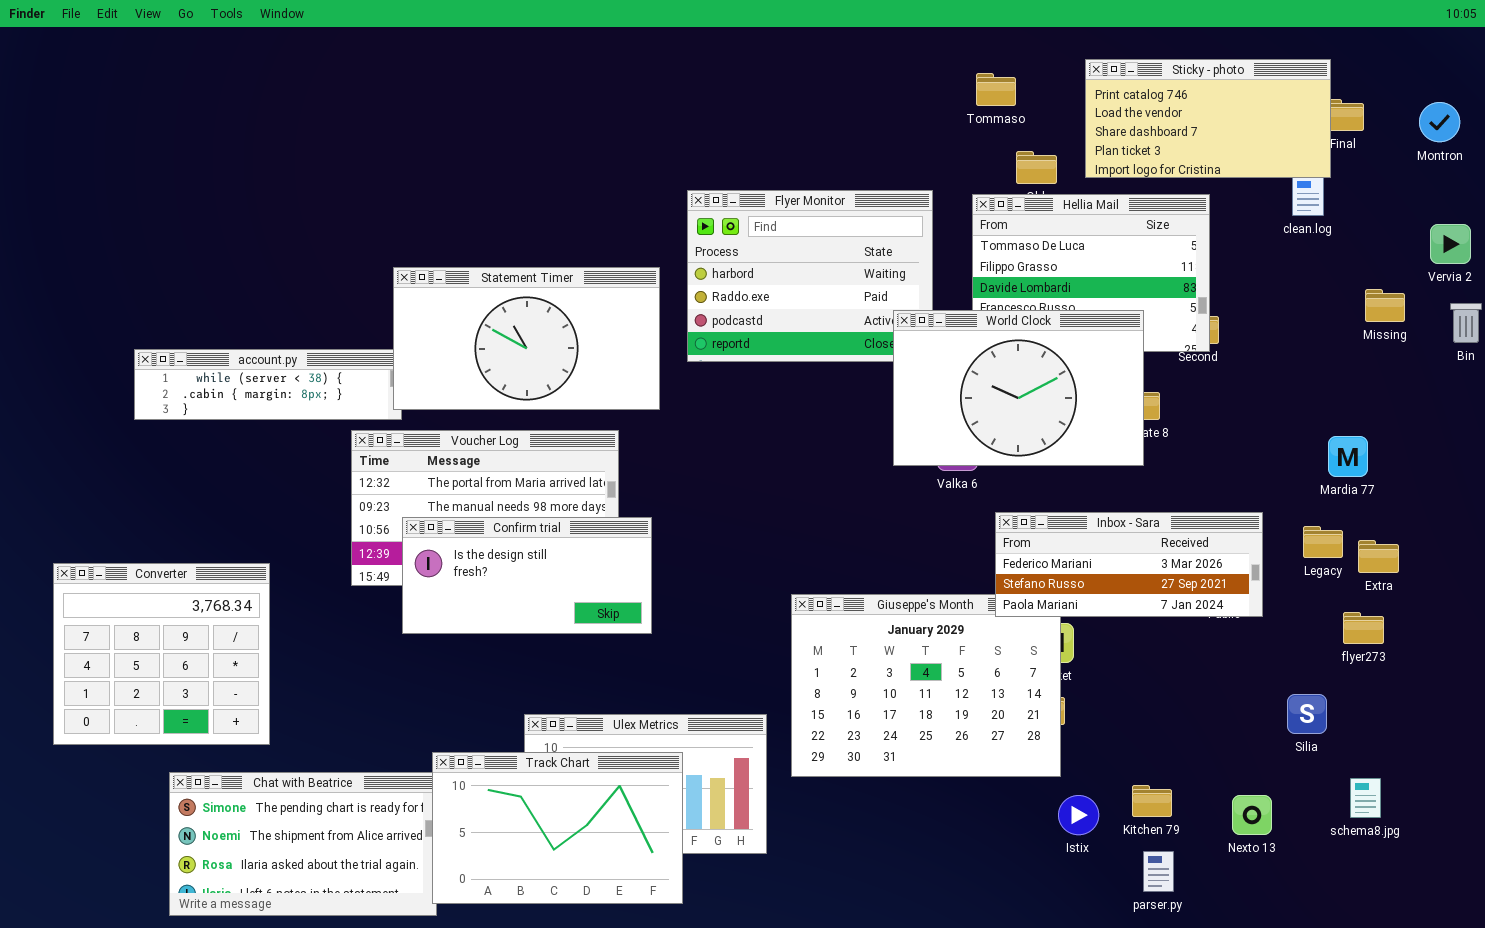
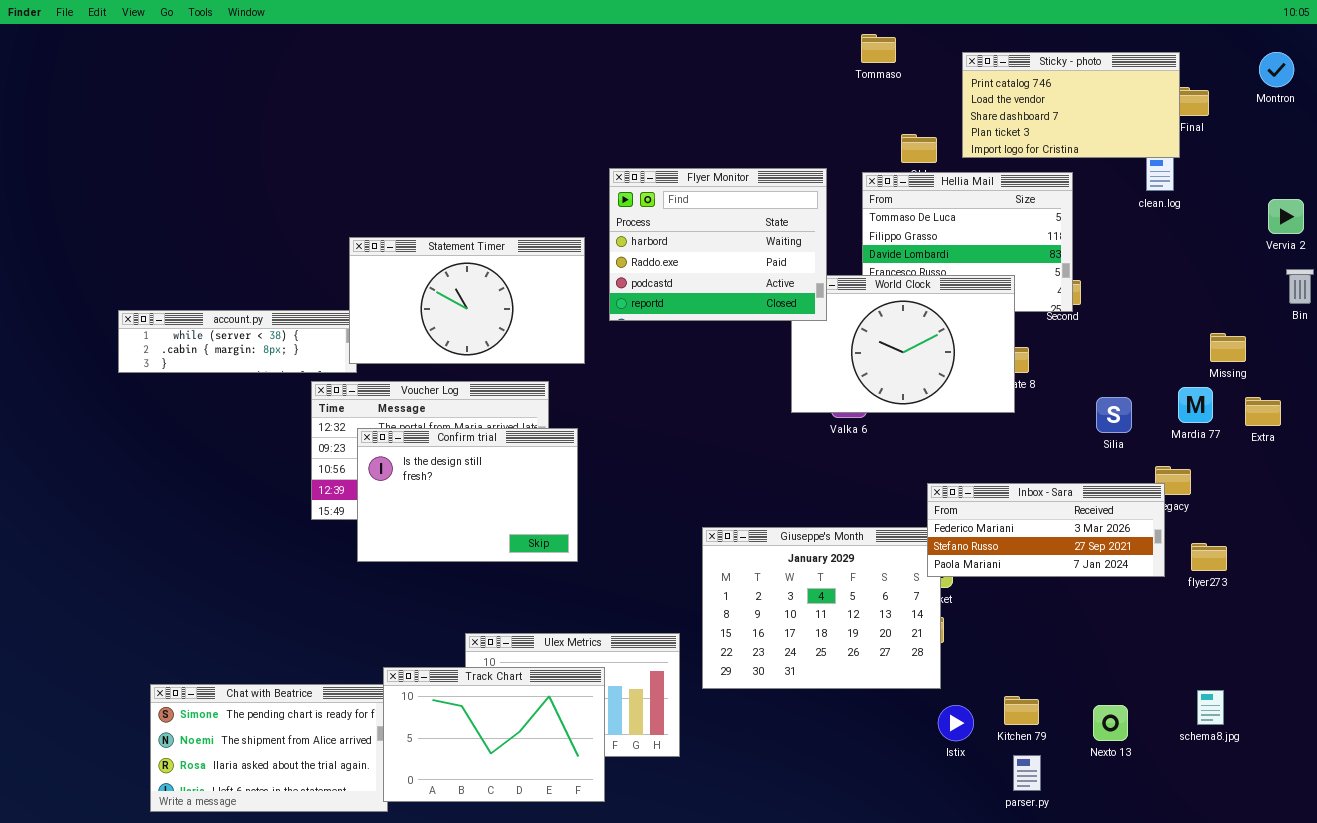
Tommaso: [976,73,1016,106] -> [861,34,896,63], moved
Montron: [1419,102,1460,142] -> [1259,52,1294,87], moved
Flyer Monitor: [687,190,933,362] -> [609,168,827,321], raised
Missing: [1365,289,1405,322] -> [1210,333,1246,362], moved
Inbox - Sara: [995,512,1263,617] -> [927,483,1165,577], moved
Confirm trial: [402,517,652,634] -> [357,428,578,562], resized
Extra: [1358,540,1399,573] -> [1245,397,1281,426], moved
Converter: [53,563,270,745] -> none, closed
Silia: [1287,694,1327,734] -> [1096,397,1132,433], moved

